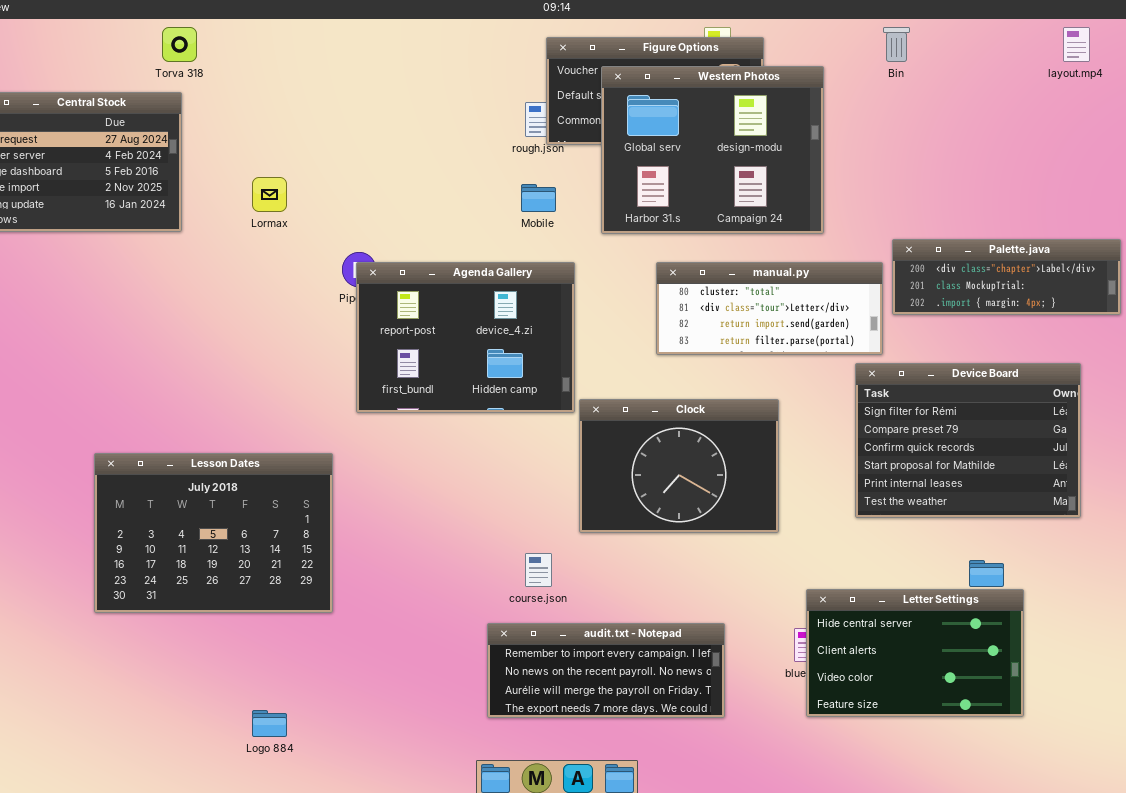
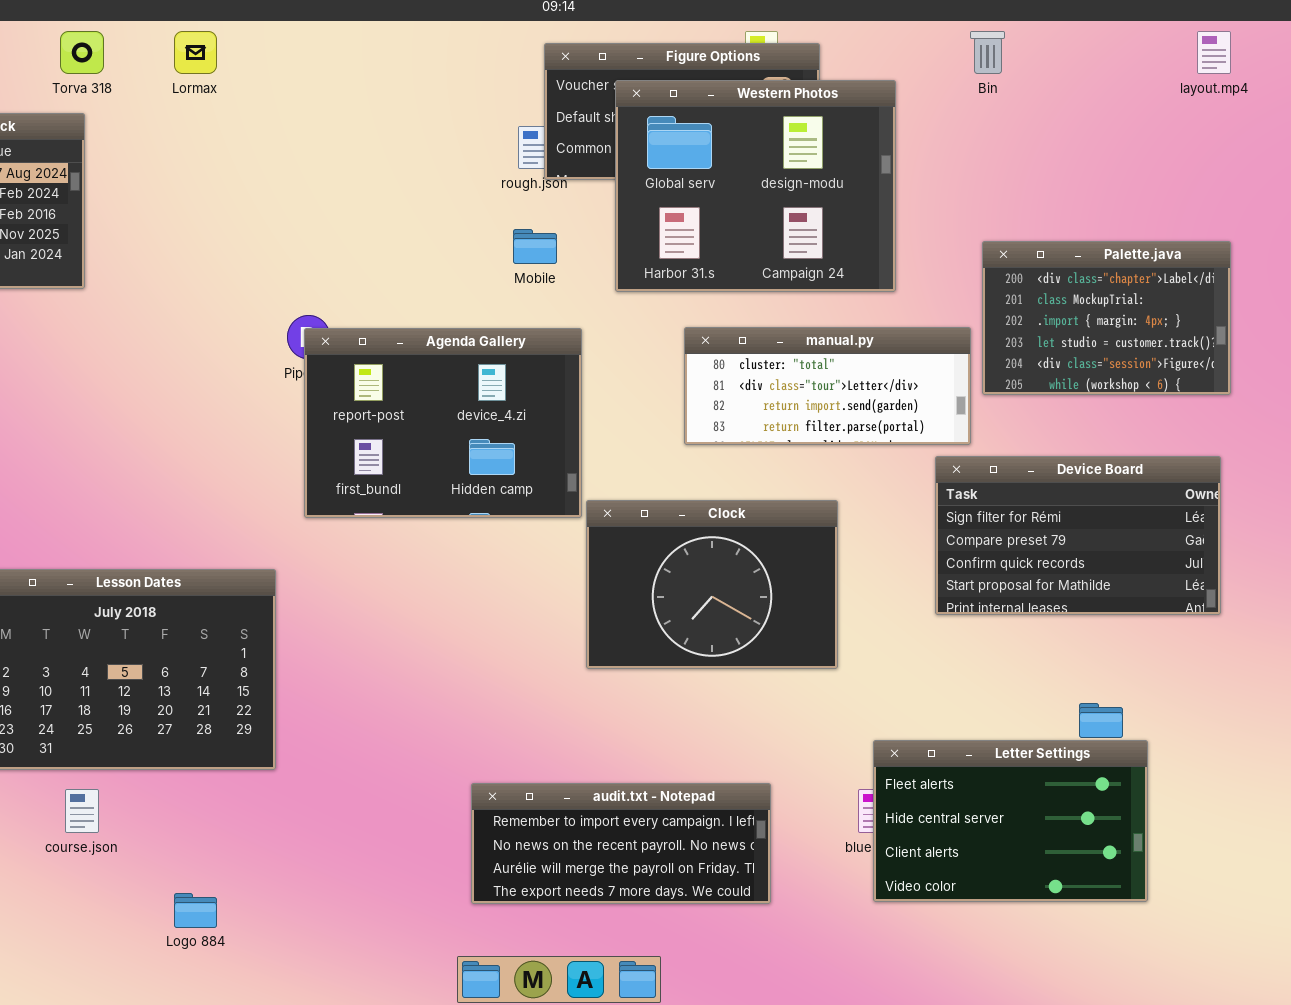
Lormax: [252,177,287,212] -> [174,31,217,74], moved
Palette.java: [892,239,1121,315] -> [982,241,1231,395], resized
Device Board: [855,363,1081,518] -> [935,456,1221,615], resized
course.json: [525,553,552,587] -> [65,789,99,833], moved
Letter Settings: [806,589,1024,717] -> [873,740,1148,902], scrolled up 1 row

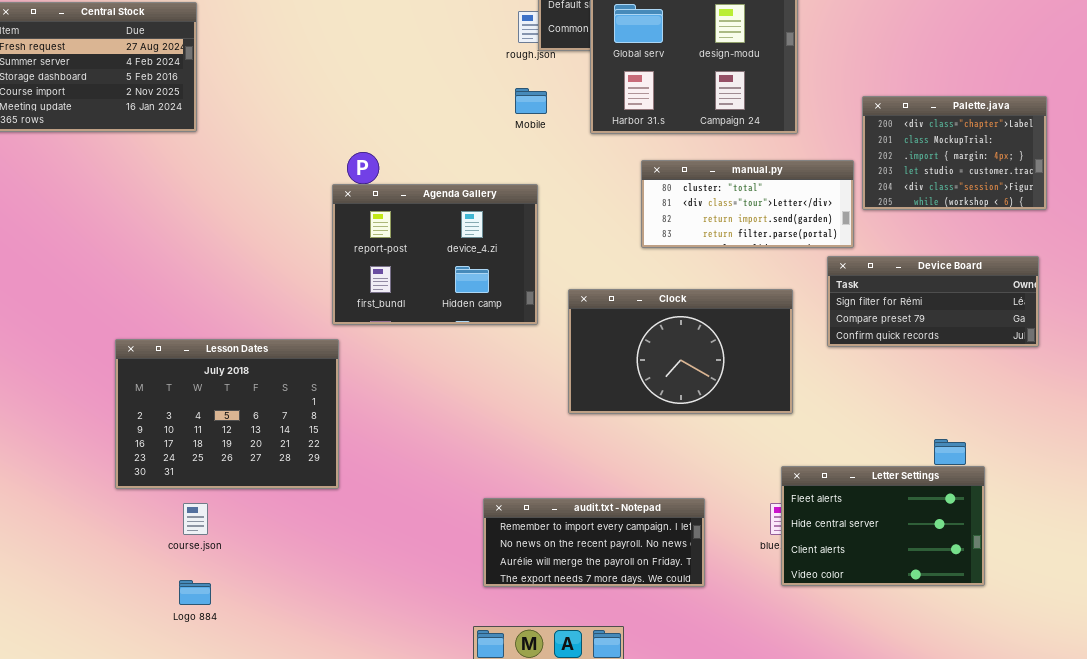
Agenda Gallery: [304,328,582,518] -> [332,184,538,325], moved
Device Board: [935,456,1221,615] -> [827,256,1039,347], resized
Clock: [586,500,838,669] -> [568,289,793,414], resized
Logo 884: [174,893,217,928] -> [179,580,211,605], moved

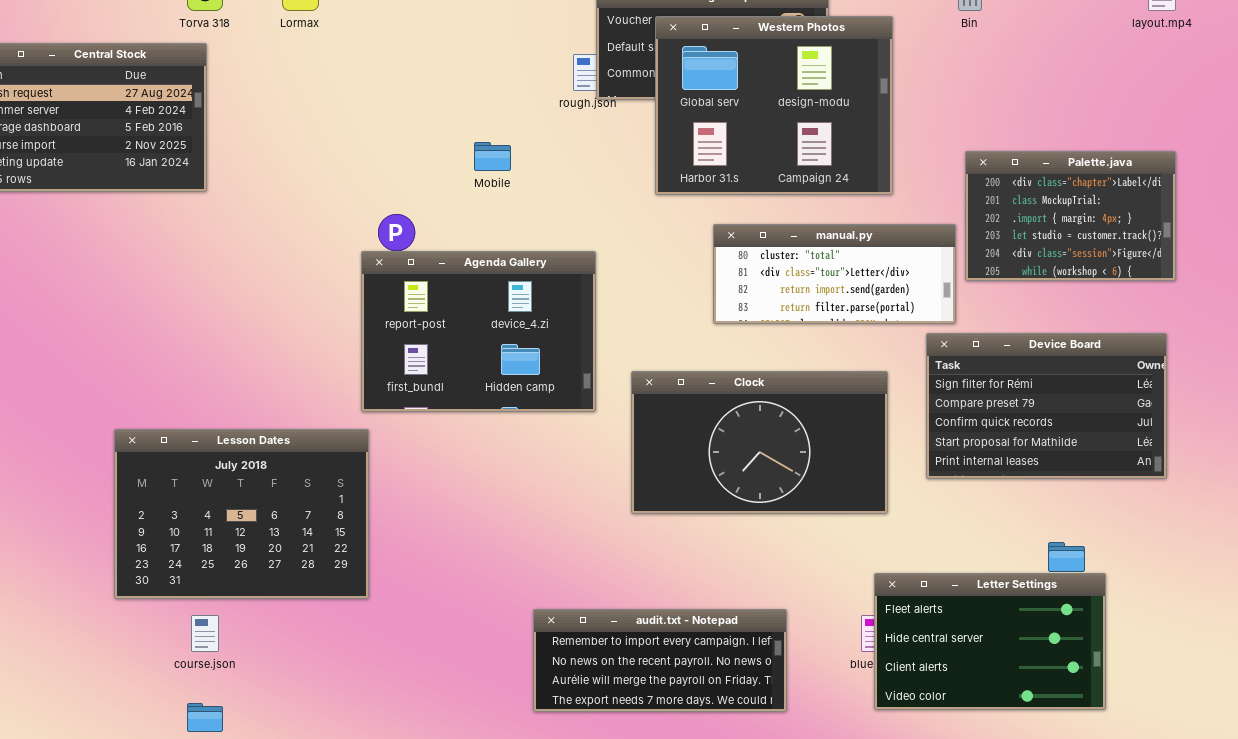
Mobile: [515,88,547,114] -> [474,142,511,171], moved
Device Board: [827,256,1039,347] -> [926,333,1167,479], resized

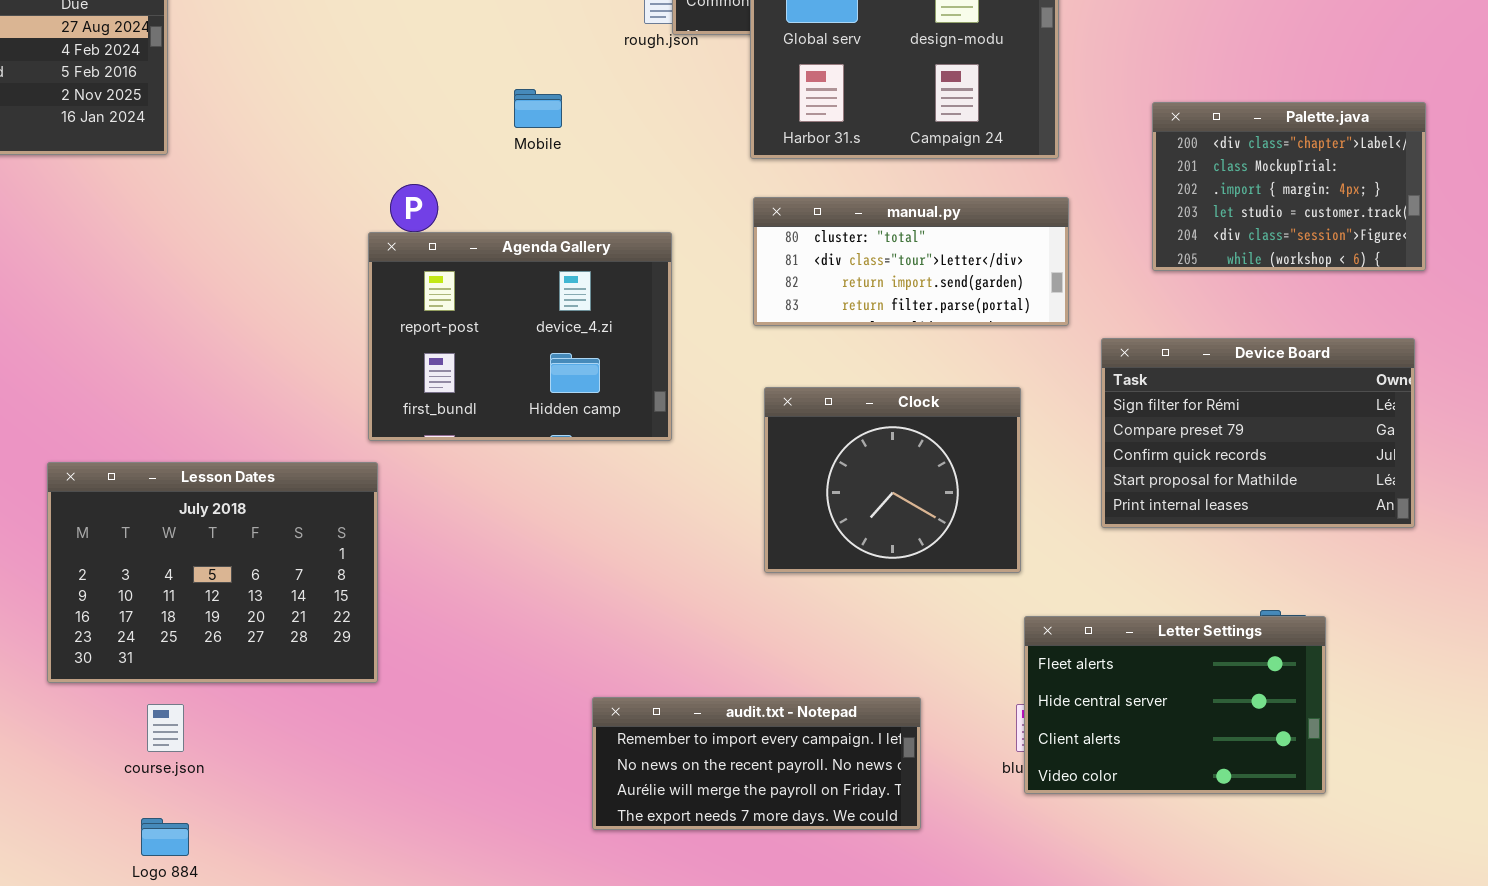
manual.py: [713,224,956,324] -> [753,197,1069,326], moved
Clock: [631,371,888,514] -> [764,387,1021,573], moved, resized
Letter Settings: [874,573,1106,710] -> [1024,616,1326,794], moved

